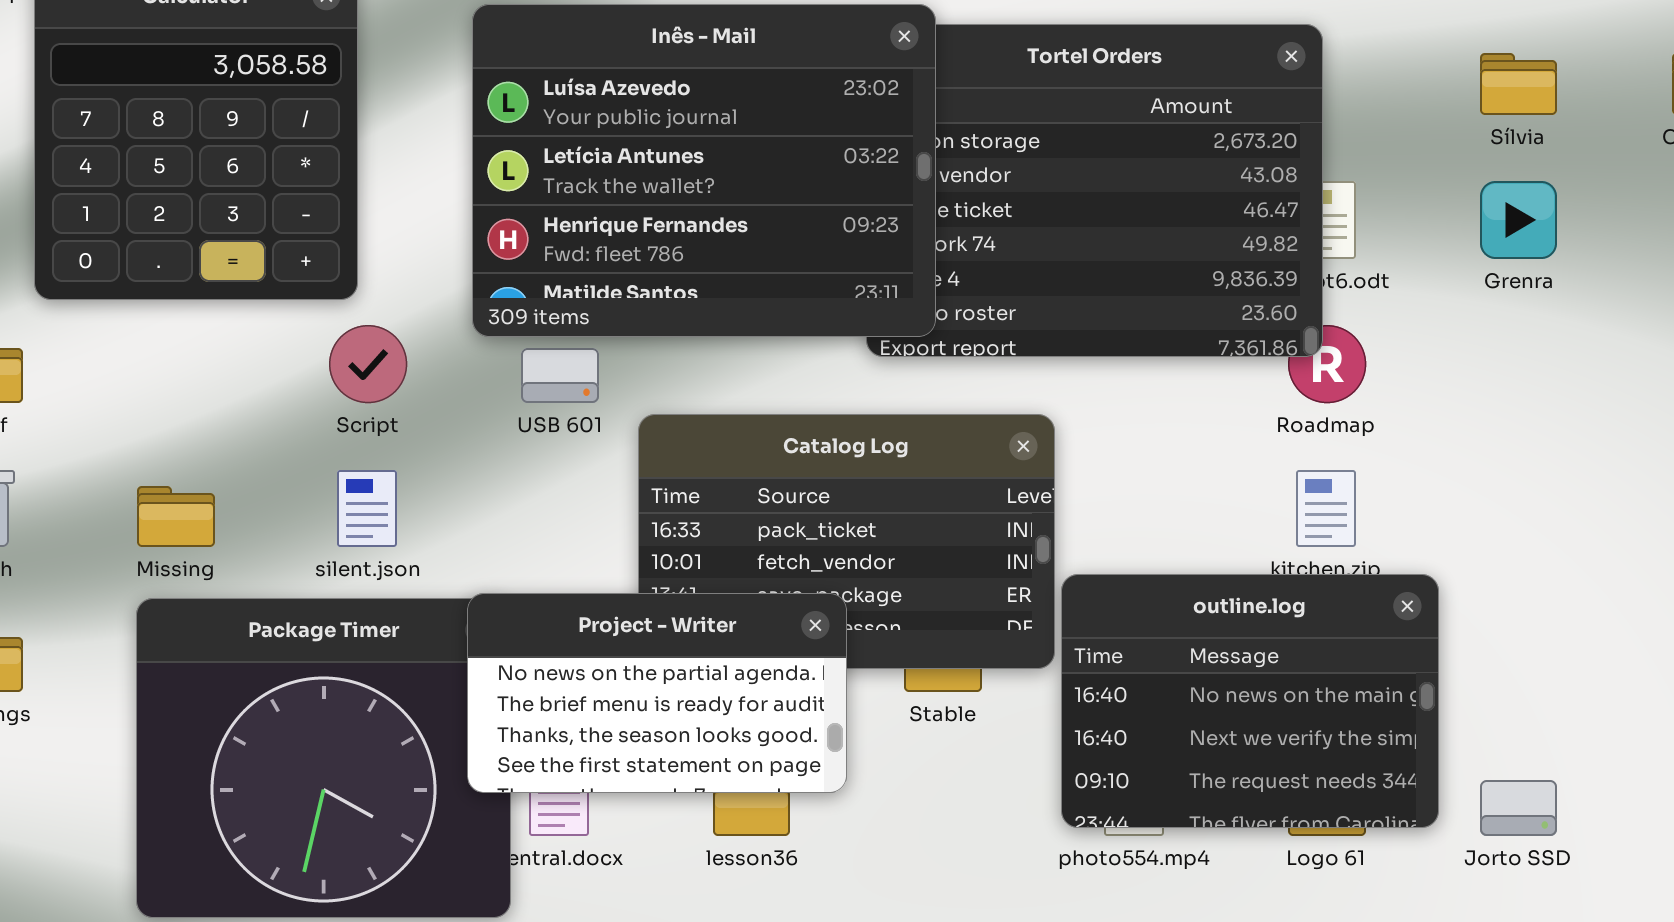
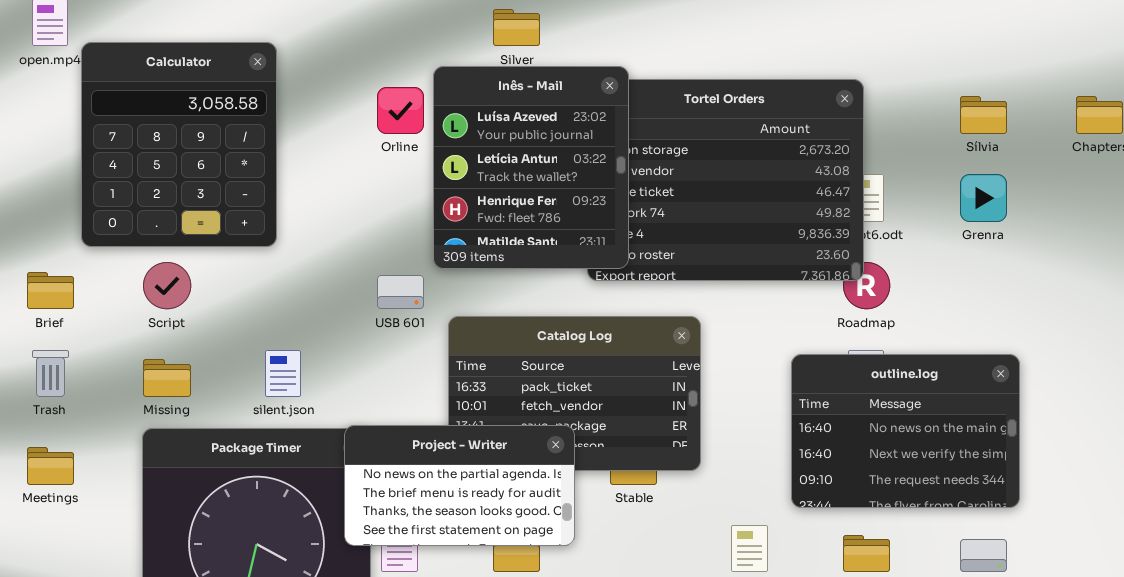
Inês - Mail: [472,4,936,337] -> [433,66,629,269], resized
Script: [329,325,407,403] -> [143,262,191,309], moved
outline.log: [1061,574,1439,828] -> [791,354,1020,508], moved

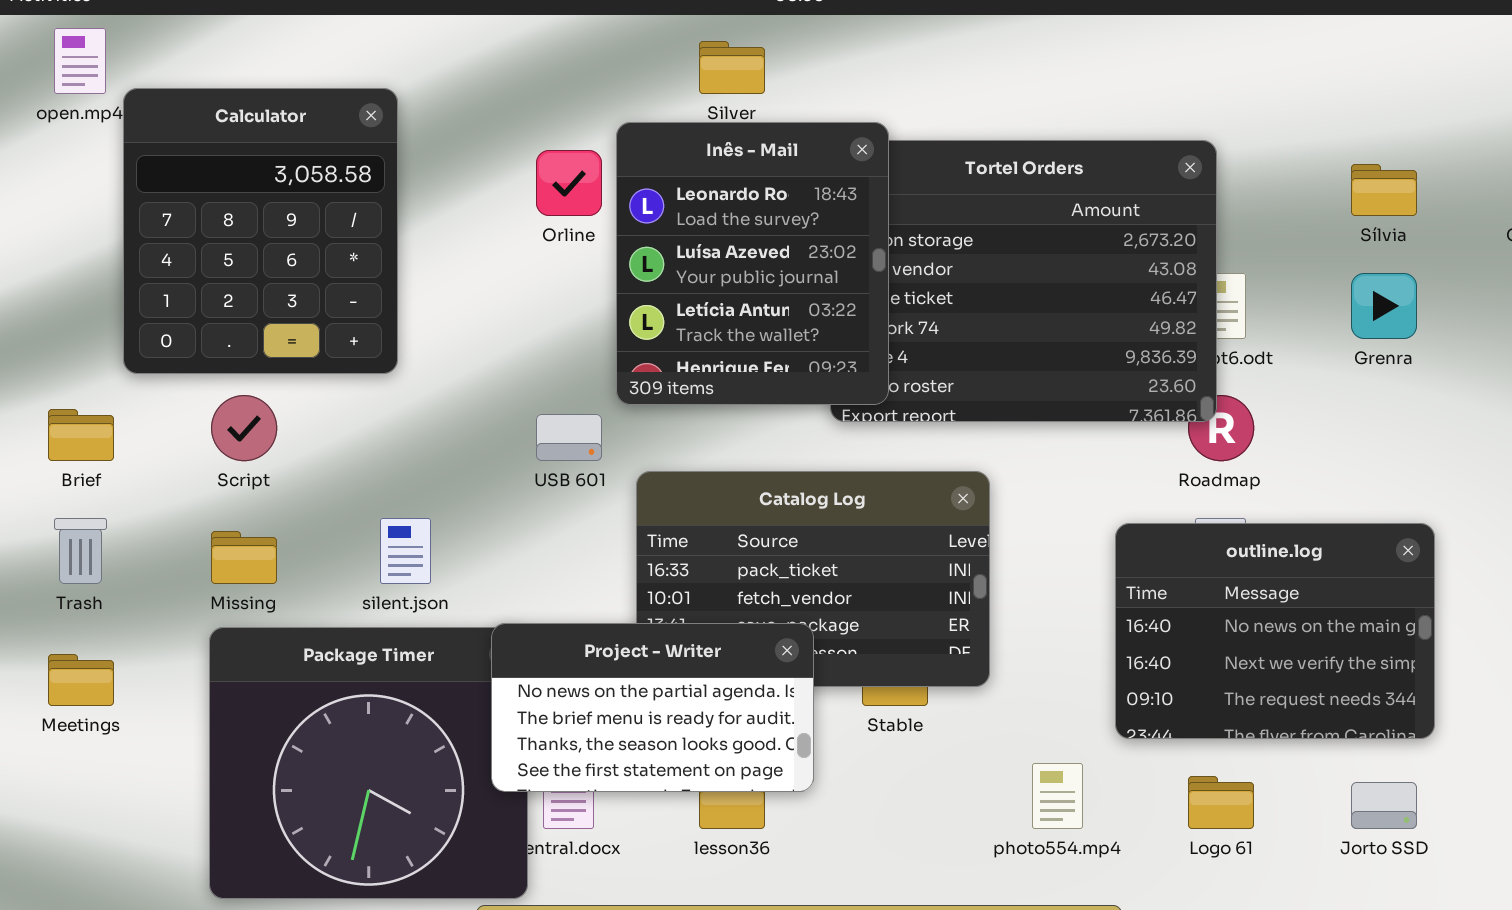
Inês - Mail: [433,66,629,269] -> [616,122,889,405], scrolled up 1 row

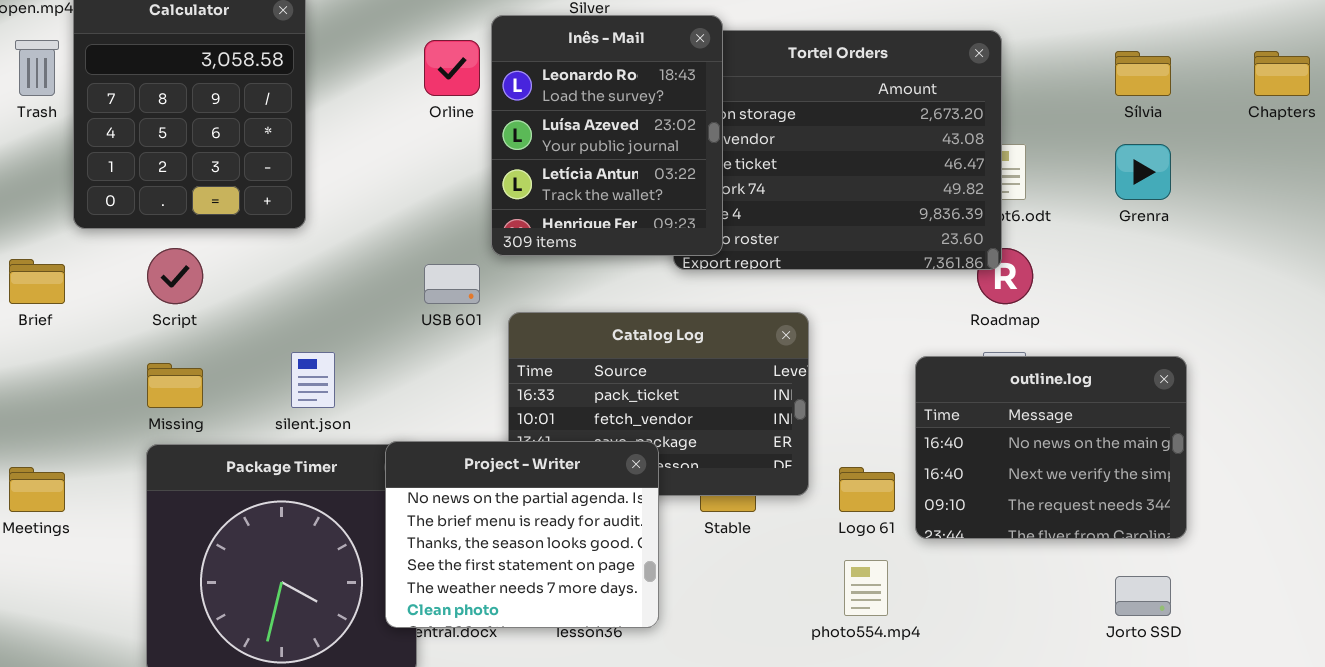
Trash: [54,518,107,584] -> [15,40,59,96], moved
Project - Writer: [491,623,814,792] -> [385,441,659,628], resized
Logo 61: [1188,776,1254,829] -> [839,467,895,512], moved

